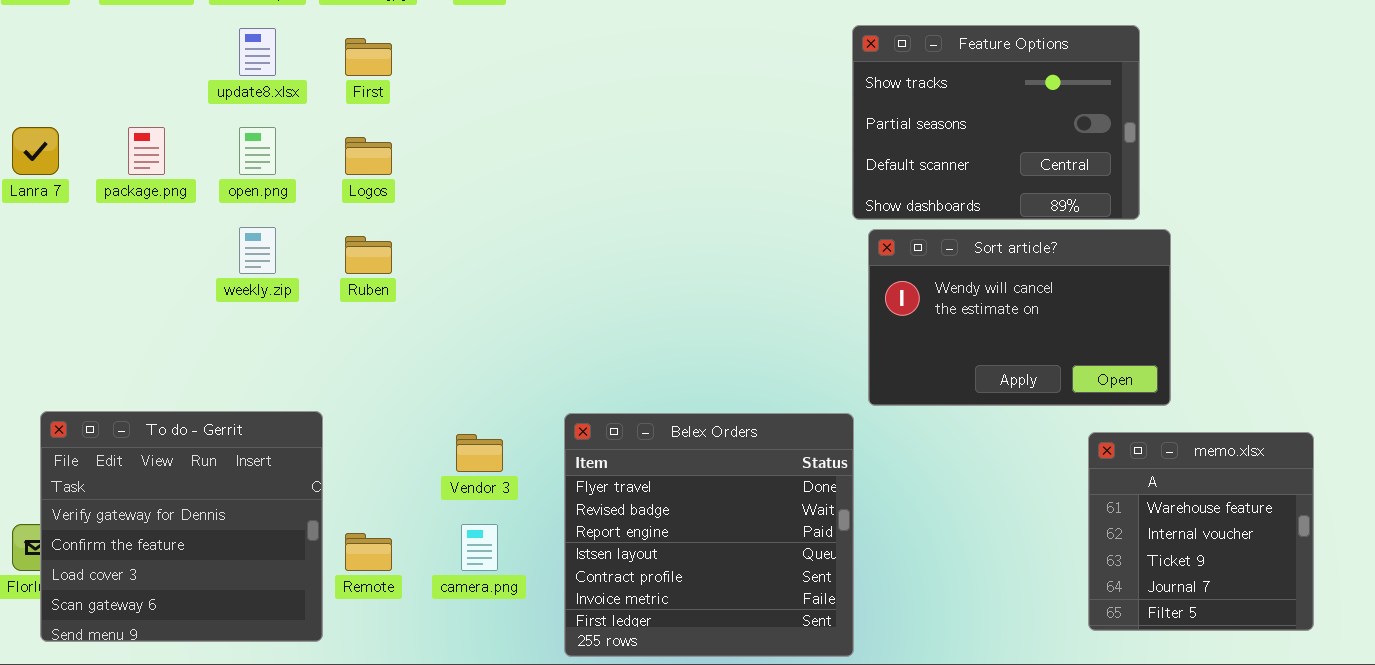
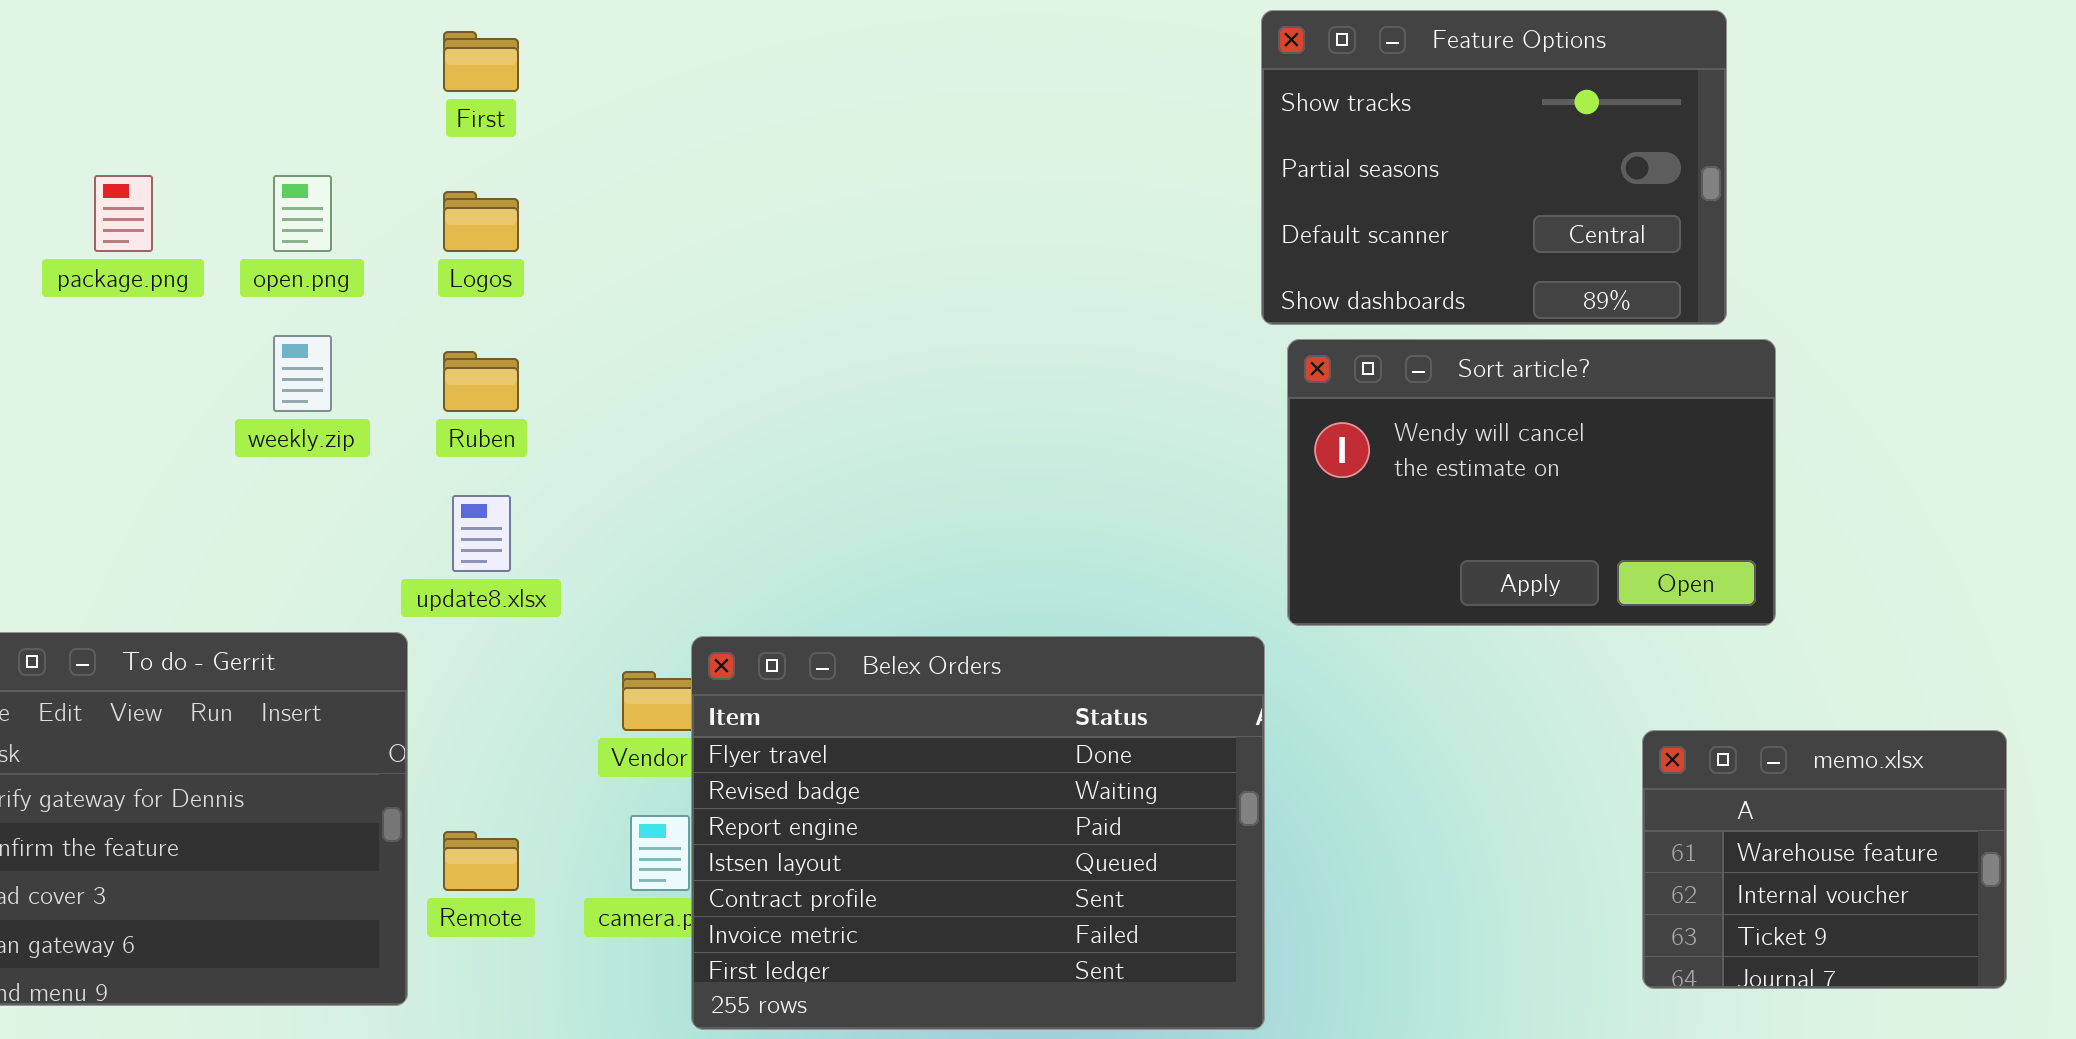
update8.xlsx: [239,28,276,76] -> [452,495,511,572], moved
Belex Orders: [564,413,854,657] -> [691,636,1265,1030], resized
memo.xlsx: [1088,432,1314,631] -> [1642,730,2007,989], resized

